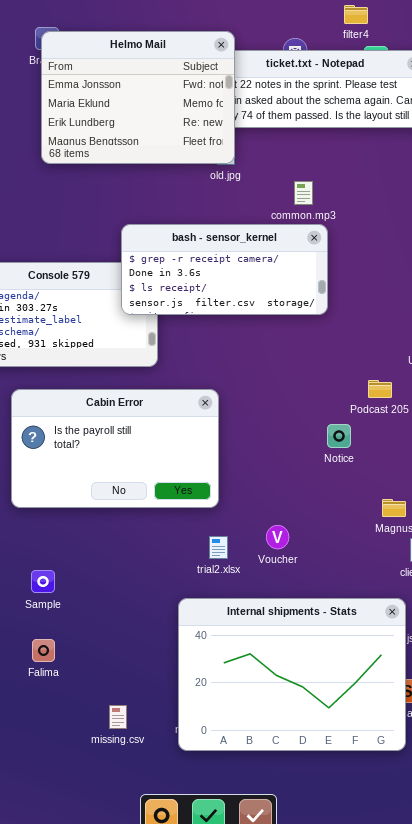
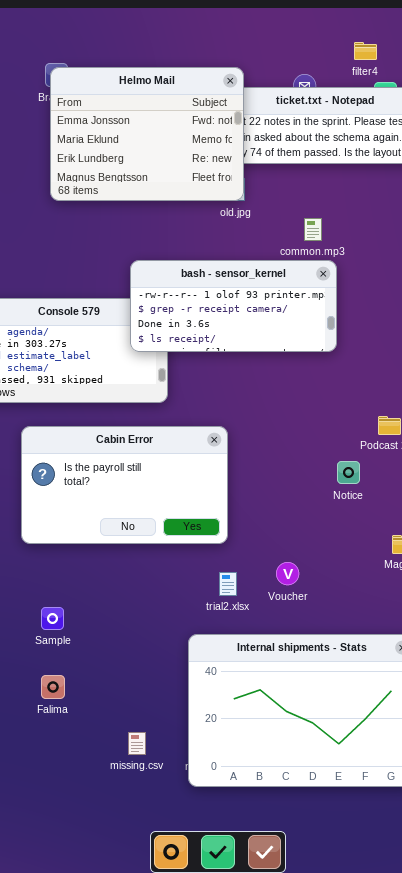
bash - sensor_kernel: [121,224,328,315] -> [130,260,337,352], scrolled up 1 row
missing.csv: [109,705,127,729] -> [128,732,146,755], moved

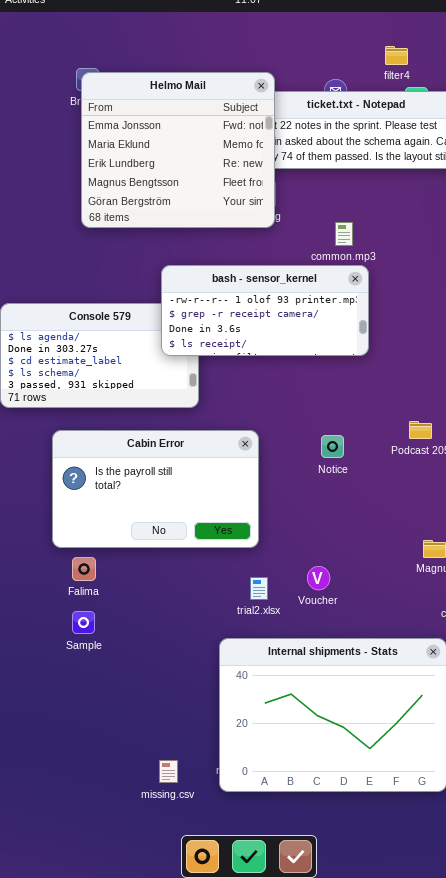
Helmo Mail: [50,67,244,201] -> [81,72,275,228], resized
Notice: [337,461,360,484] -> [321,435,344,458], moved
Falima: [41,675,65,699] -> [72,557,96,581], moved
missing.csv: [128,732,146,755] -> [159,760,178,783], moved

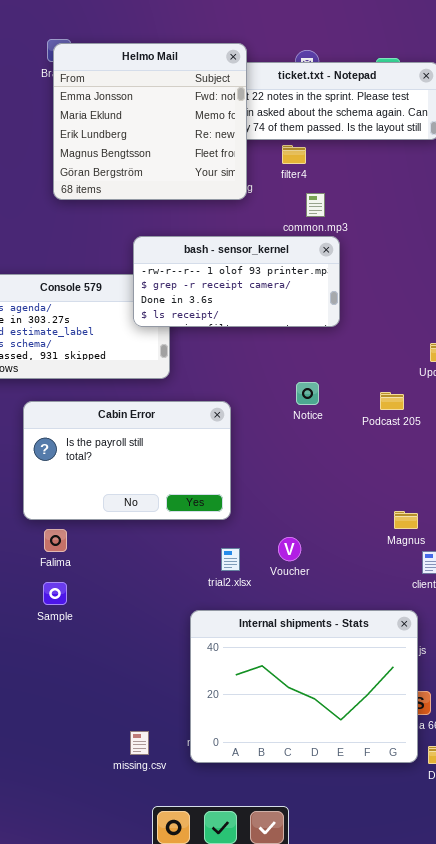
filter4: [385,46,408,65] -> [282,145,306,164], moved
Notice: [321,435,344,458] -> [296,382,319,405], moved

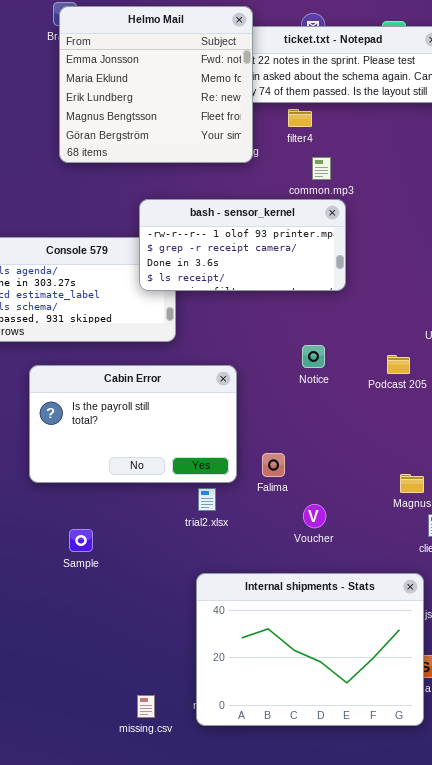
Falima: [44,529,67,552] -> [262,453,285,477], moved
Voucher: [278,537,301,561] -> [303,504,326,528], moved
trial2.xlsx: [221,548,240,571] -> [198,488,216,511], moved
Sample: [43,582,67,605] -> [69,529,93,552], moved

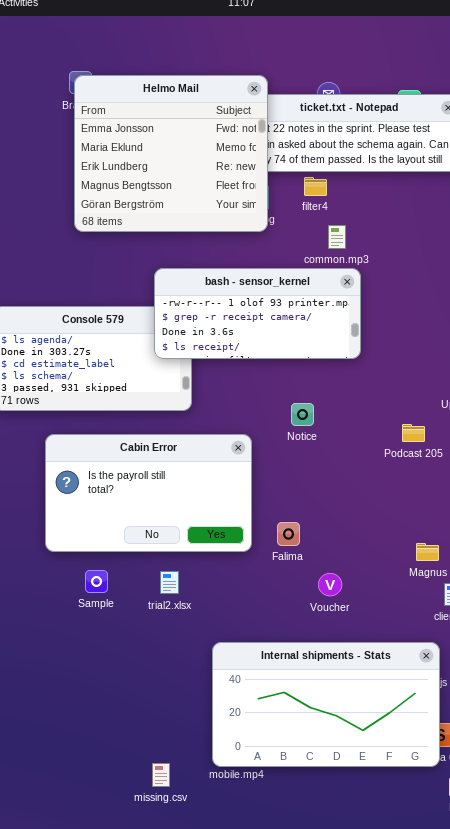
Notice: [302,345,325,368] -> [291,403,314,426], moved
trial2.xlsx: [198,488,216,511] -> [160,571,179,594], moved
Sample: [69,529,93,552] -> [85,570,108,593], moved
Internal shipments - Stats: [196,573,424,726] -> [212,642,440,767], resized

